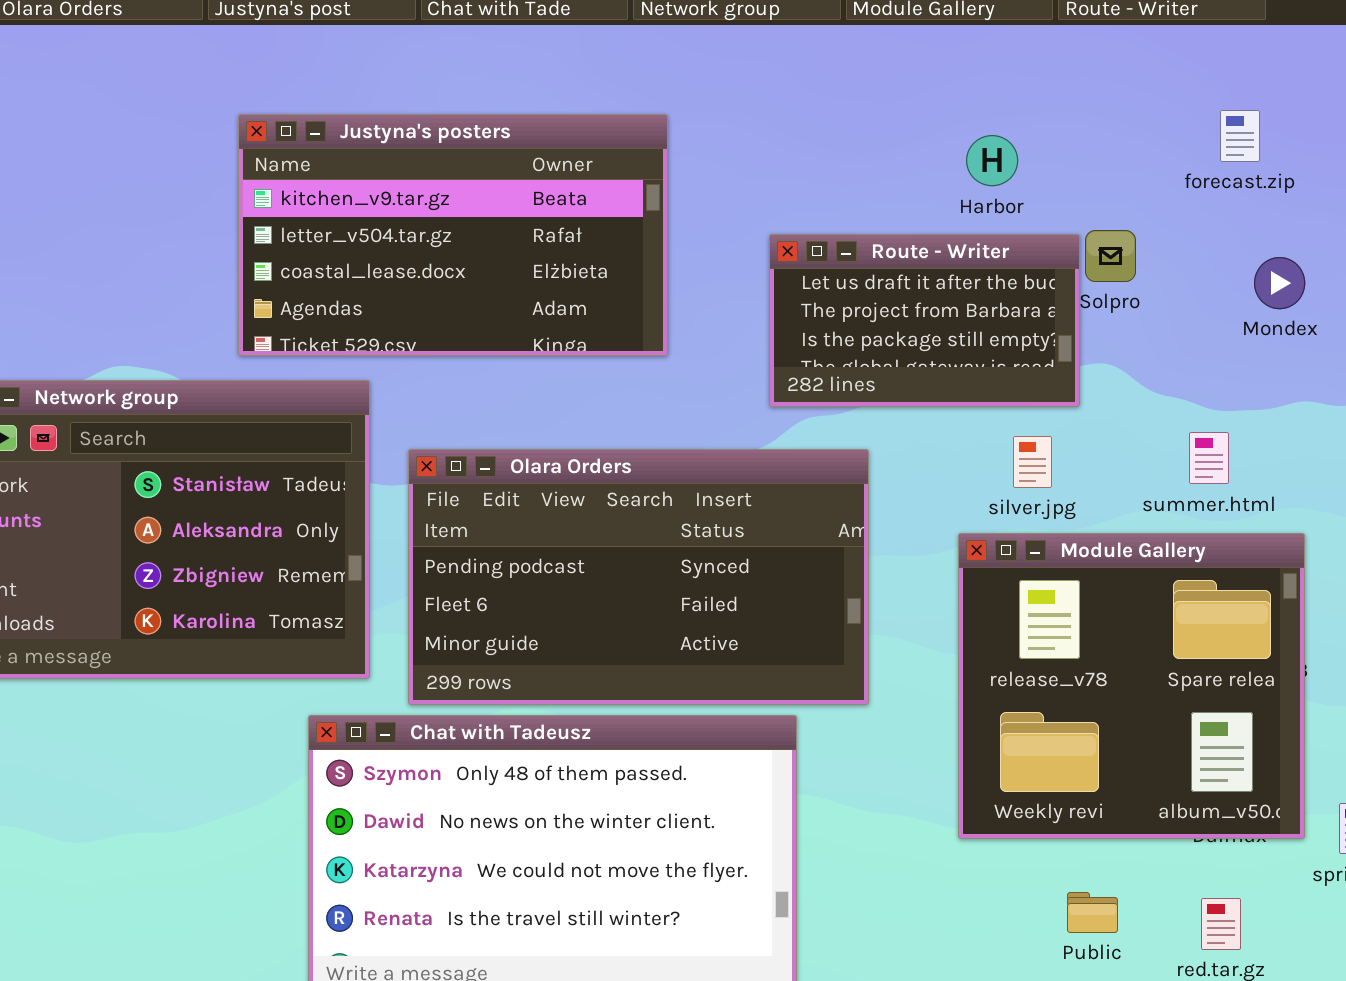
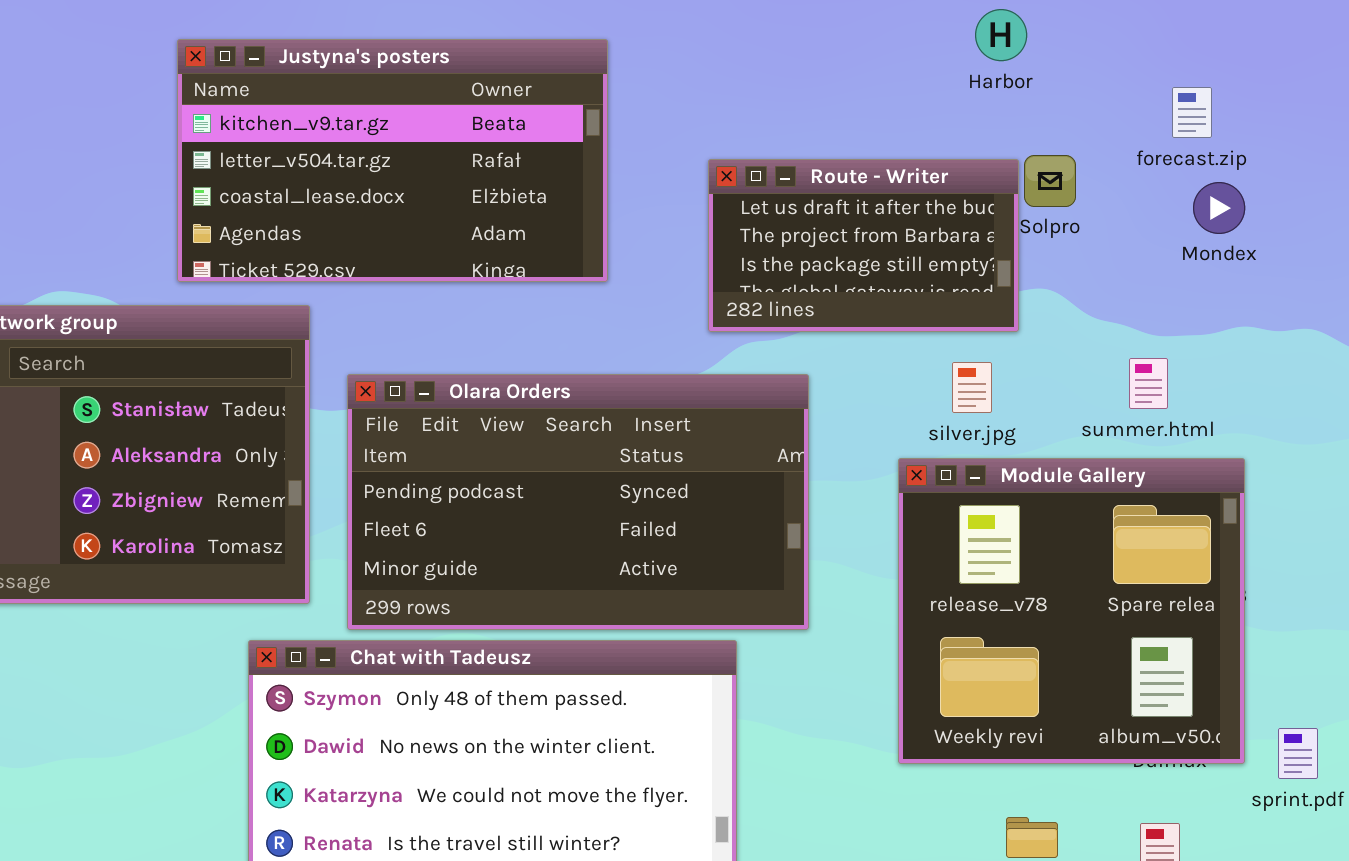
forecast.zip: [1220,110,1260,162] -> [1172,87,1212,138], moved
Harbor: [966,135,1018,186] -> [975,9,1027,61], moved

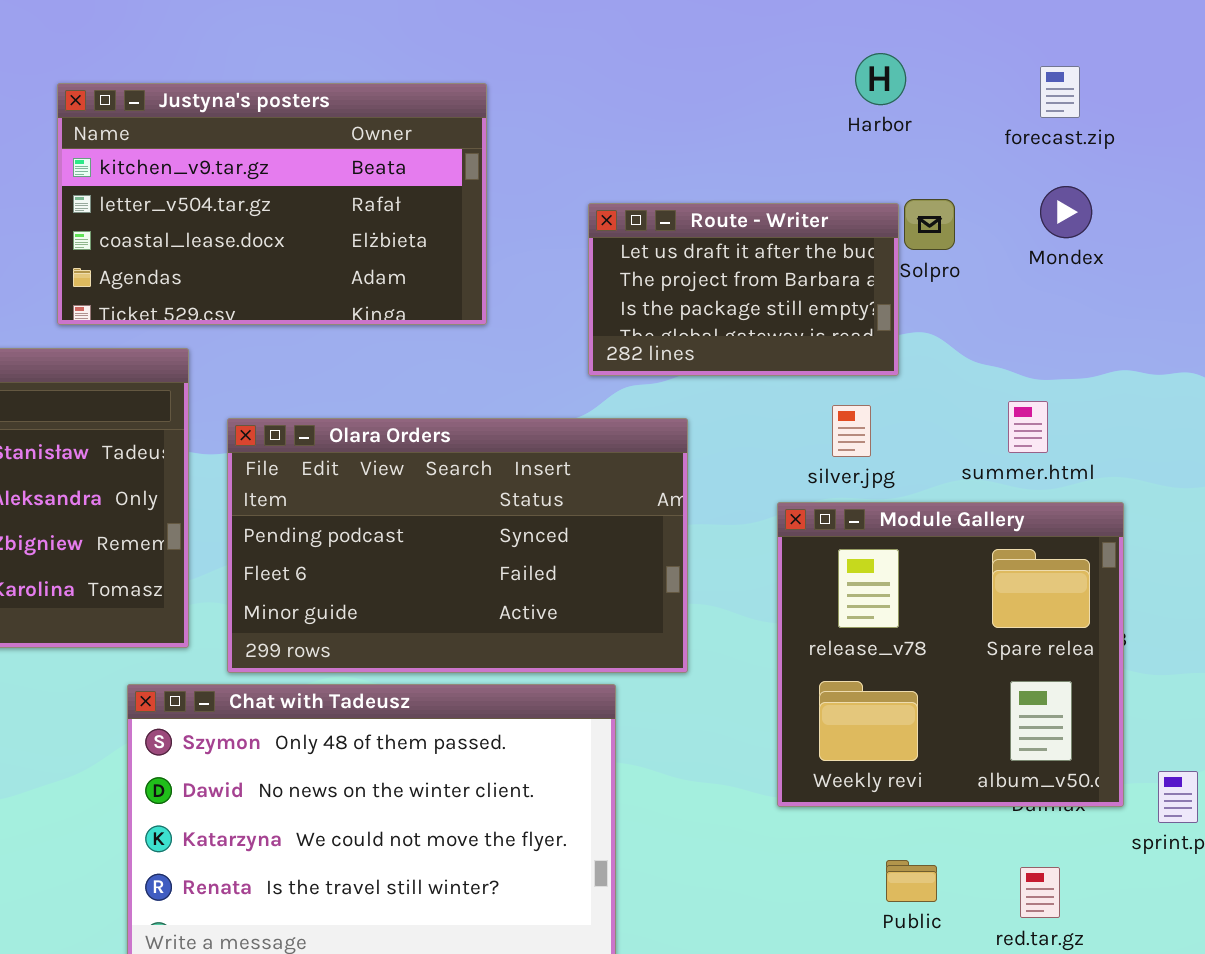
forecast.zip: [1172,87,1212,138] -> [1040,66,1080,118], moved
Mondex: [1193,182,1245,234] -> [1040,186,1092,238], moved

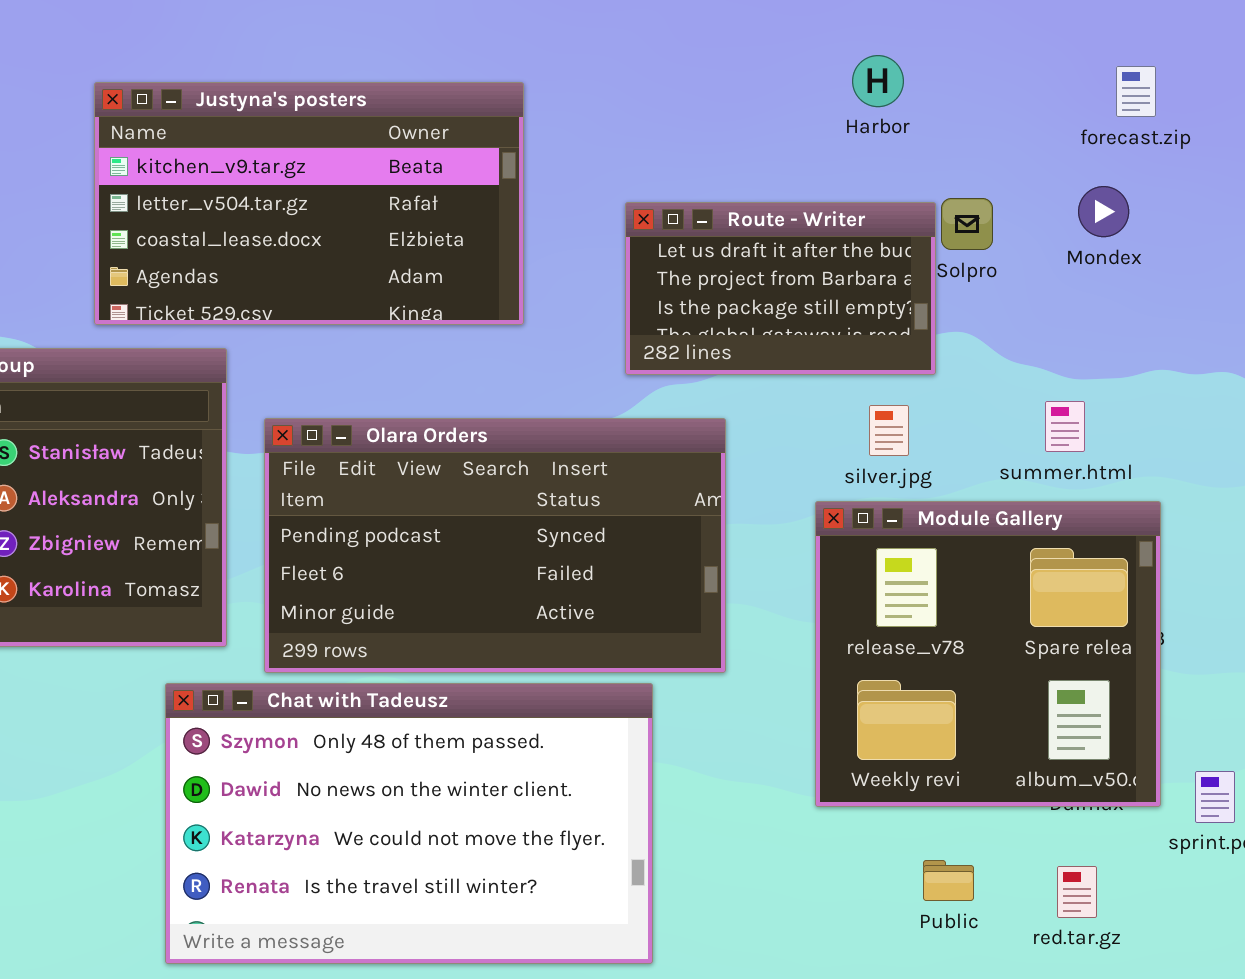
Harbor: [855,53,906,105] -> [852,55,904,107], moved
forecast.zip: [1040,66,1080,118] -> [1116,66,1156,117], moved

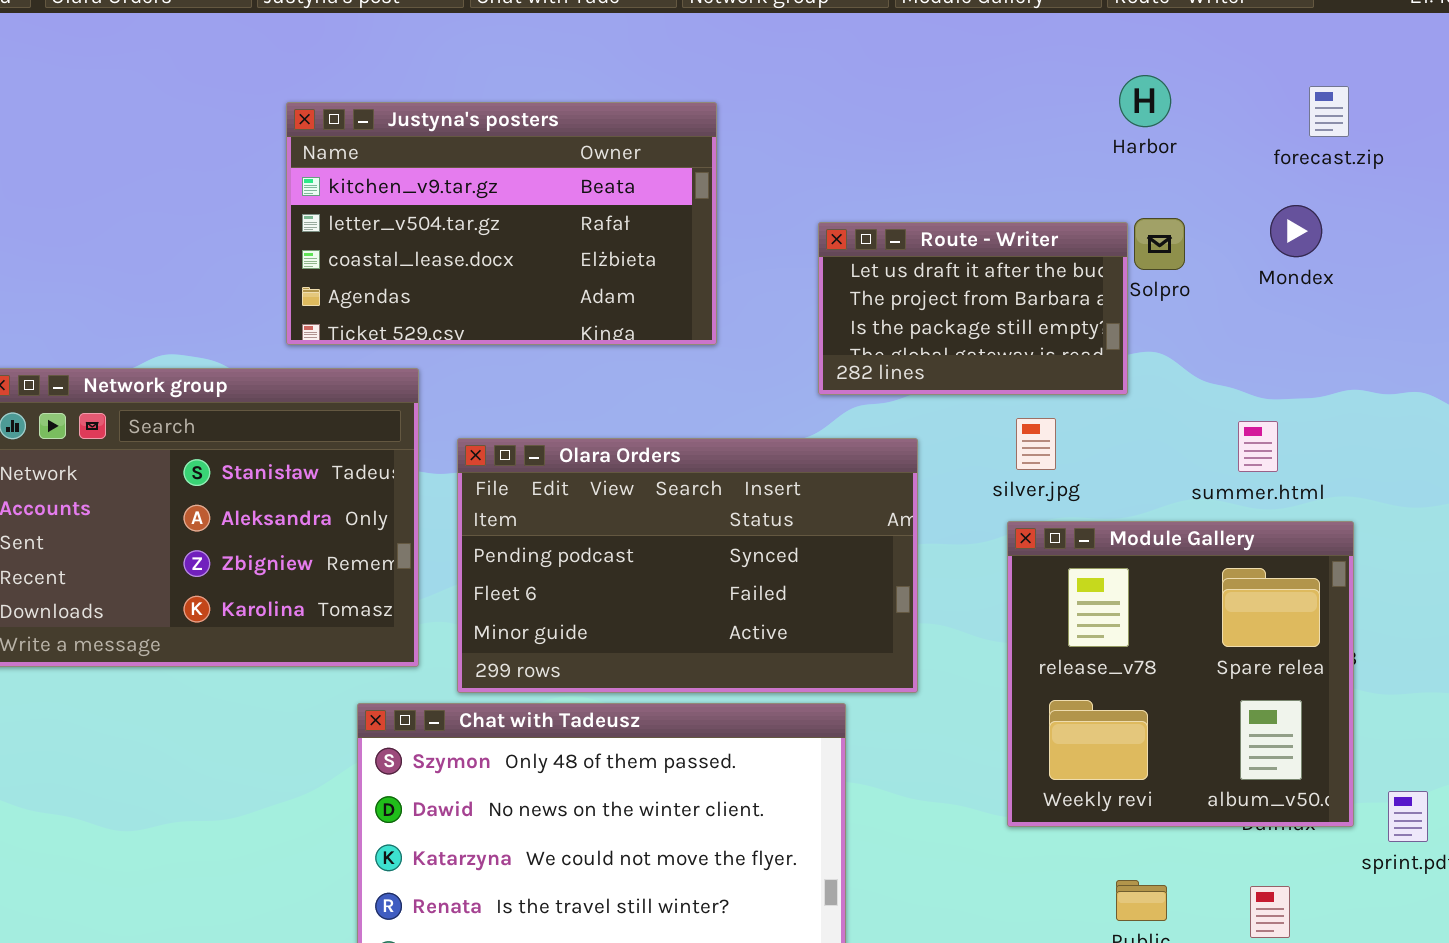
Harbor: [852,55,904,107] -> [1119,75,1171,127], moved
silver.jpg: [869,405,909,456] -> [1016,418,1056,470], moved

